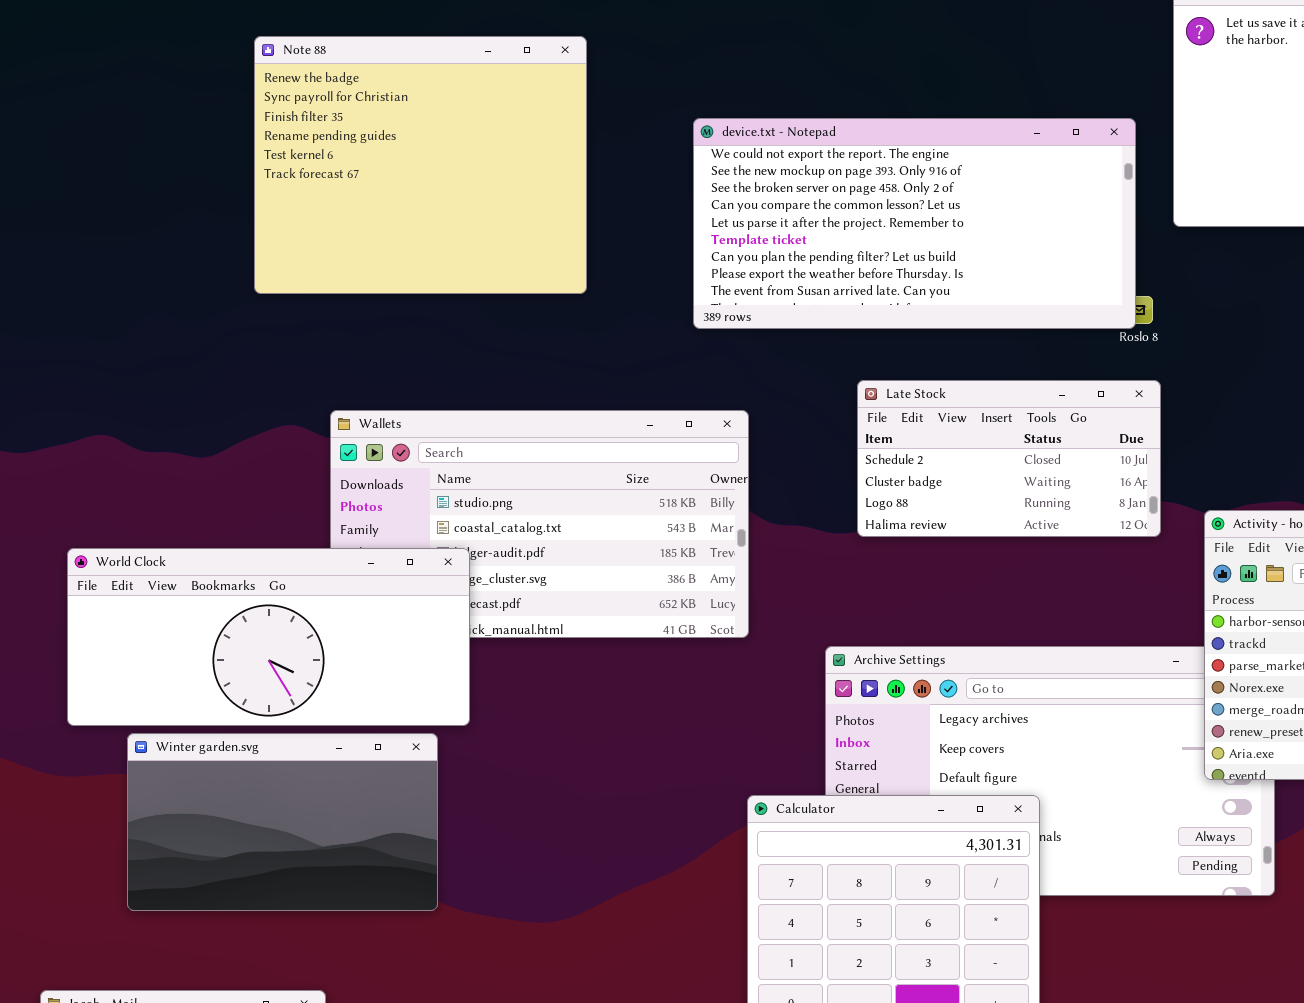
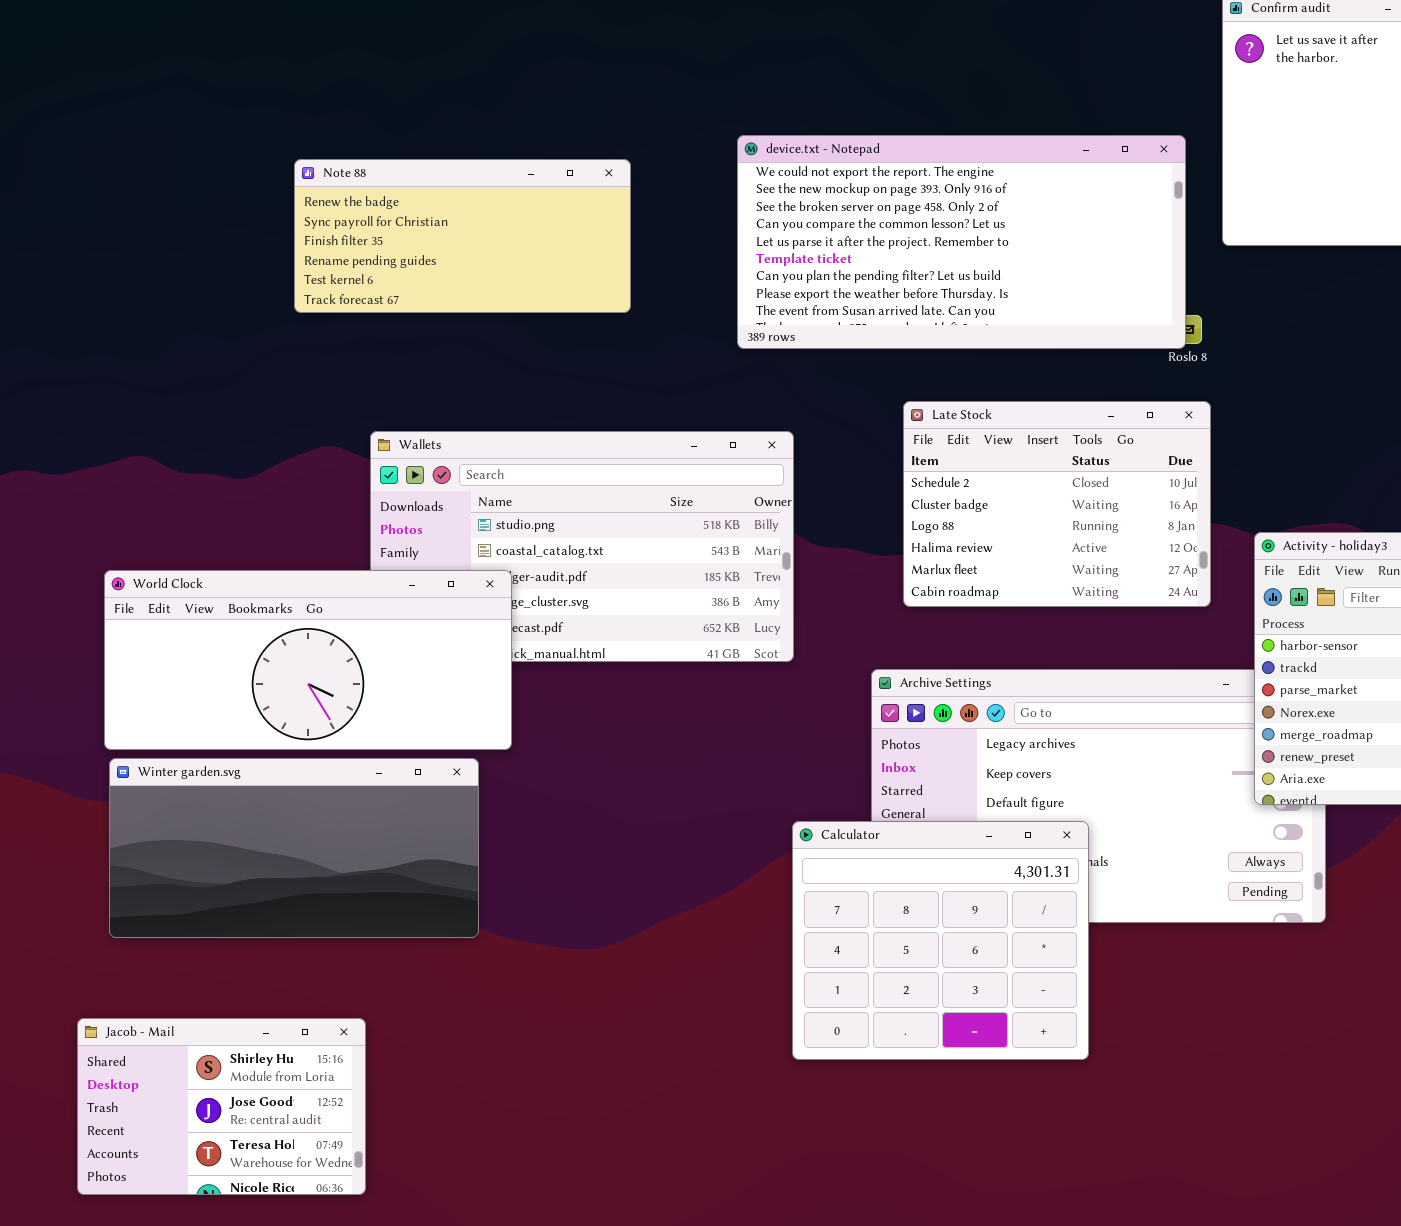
Note 88: [254,36,587,294] -> [294,159,631,313], resized
Late Stock: [857,380,1161,537] -> [903,401,1211,607], resized
Winter garden.svg: [127,733,438,911] -> [109,758,479,938], resized

